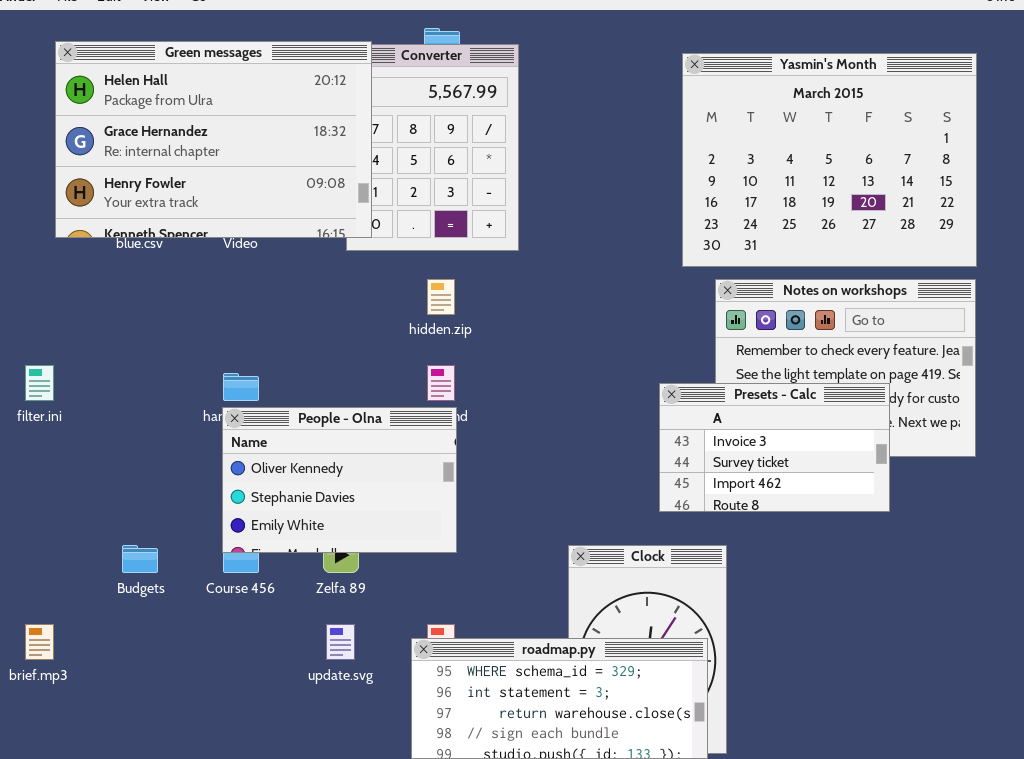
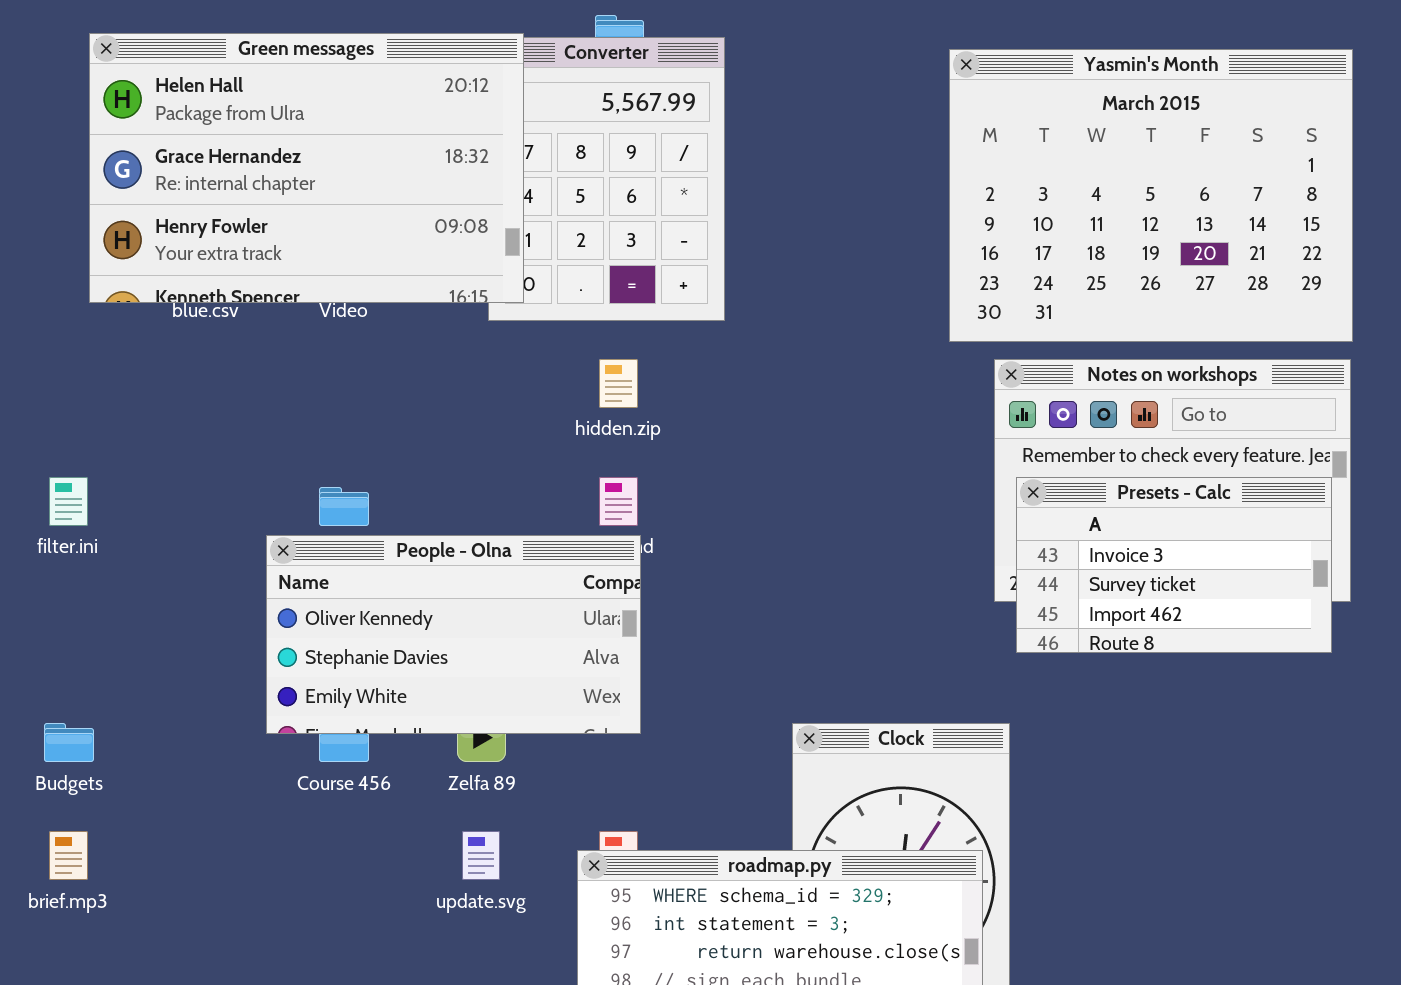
Presets - Calc: [659,383,890,512] -> [1016,477,1332,653], moved
People - Olna: [222,407,457,553] -> [266,535,641,734], resized
Budgets: [122,545,158,573] -> [44,723,94,762], moved

